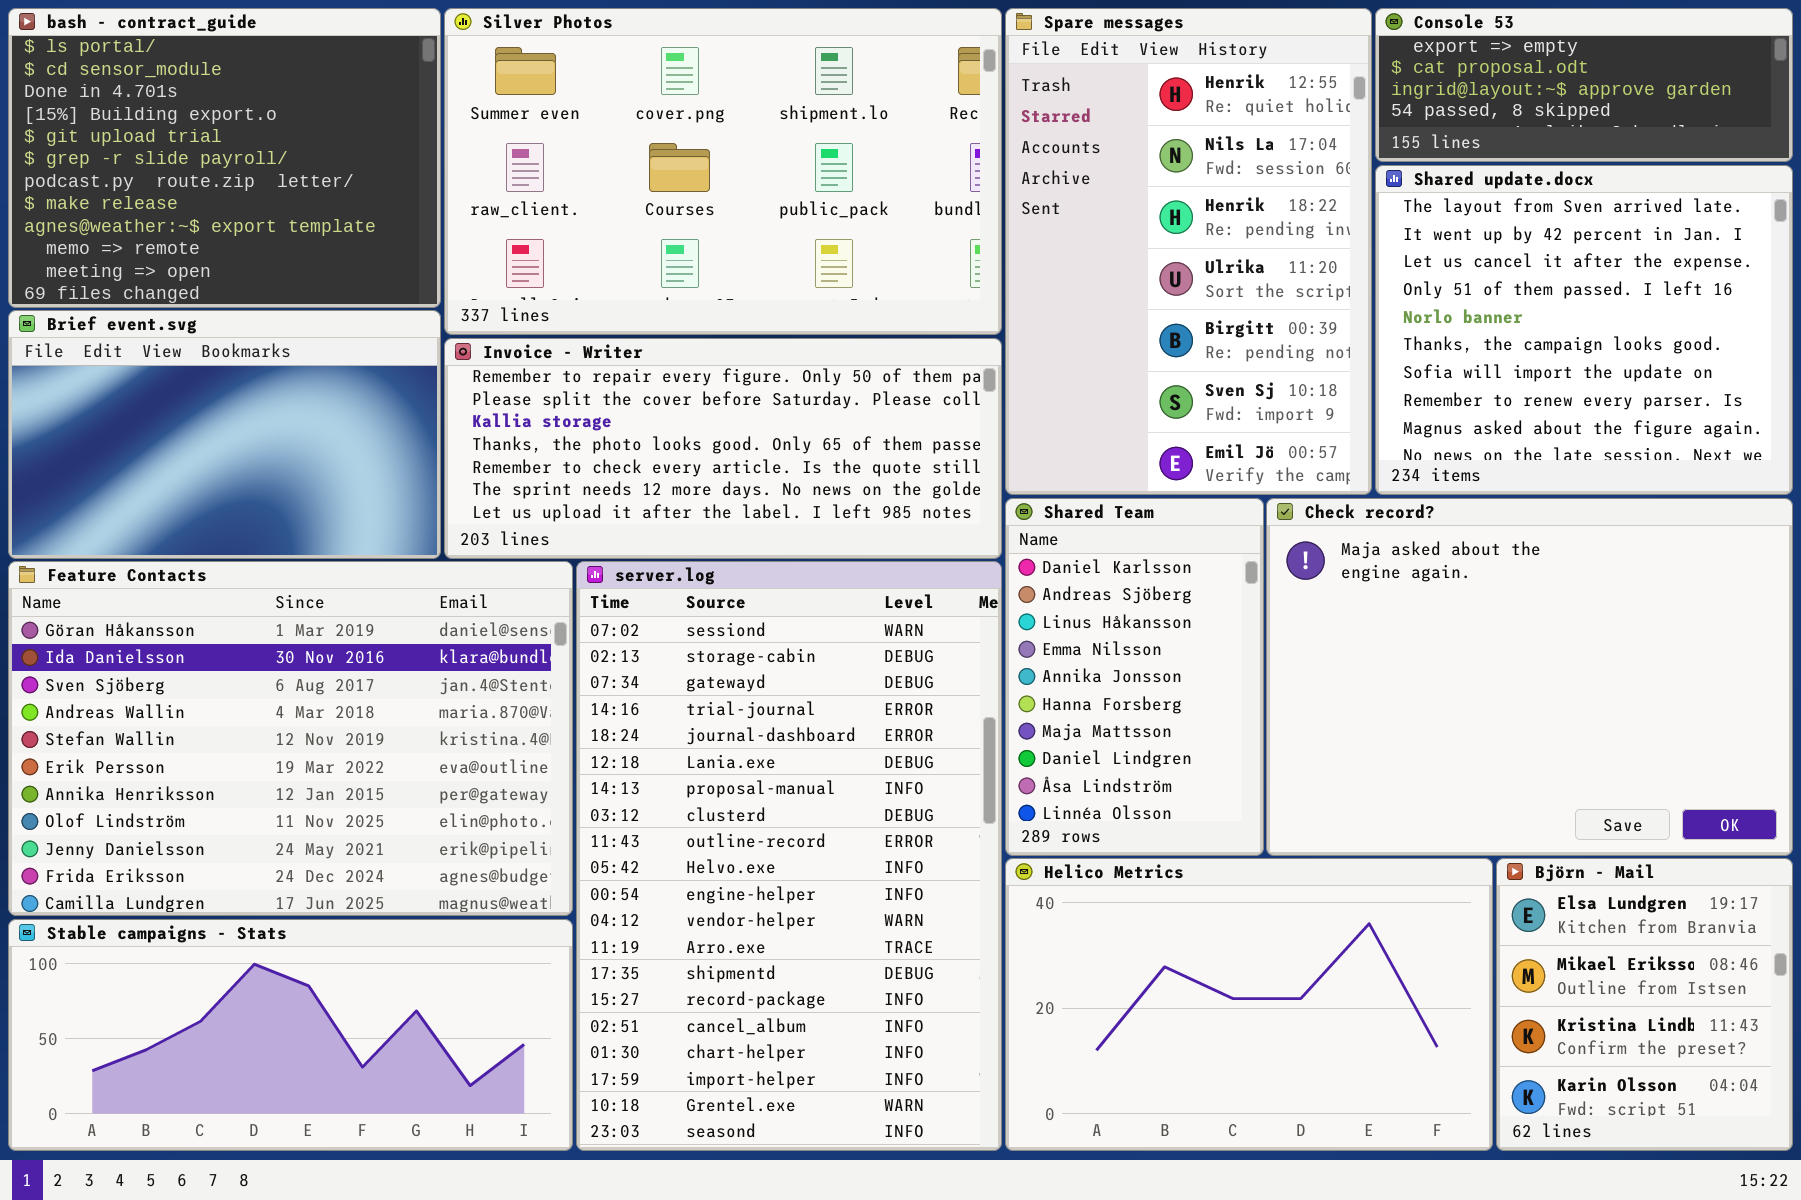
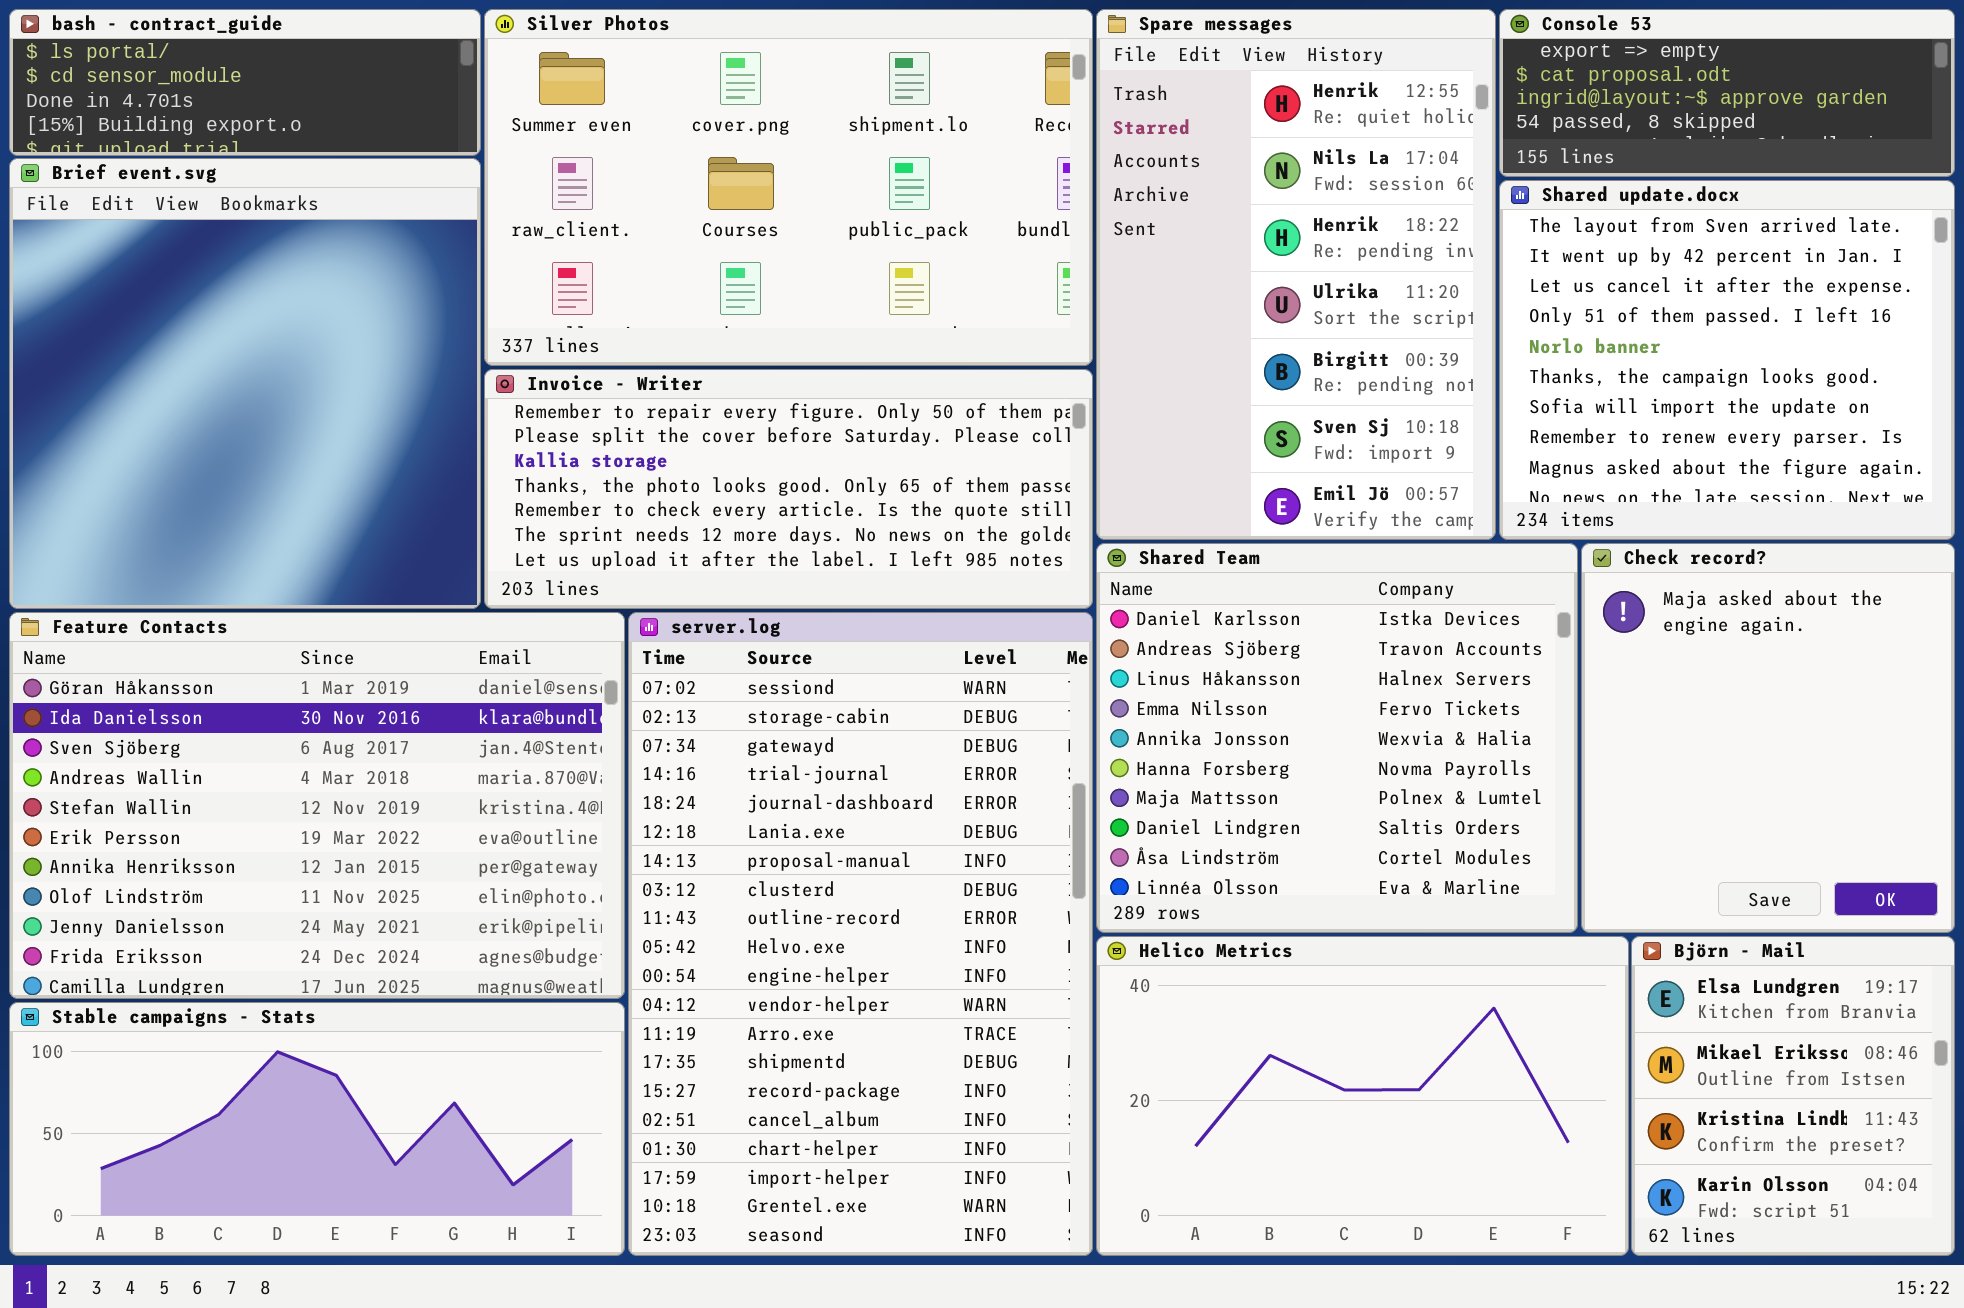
bash - contract_guide: [8,8,441,308] -> [9,9,481,156], resized
Brief event.svg: [8,310,441,559] -> [9,158,481,609], resized
Shared Team: [1005,498,1264,856] -> [1096,543,1578,933], resized
Check record?: [1266,498,1793,856] -> [1581,543,1955,933], resized

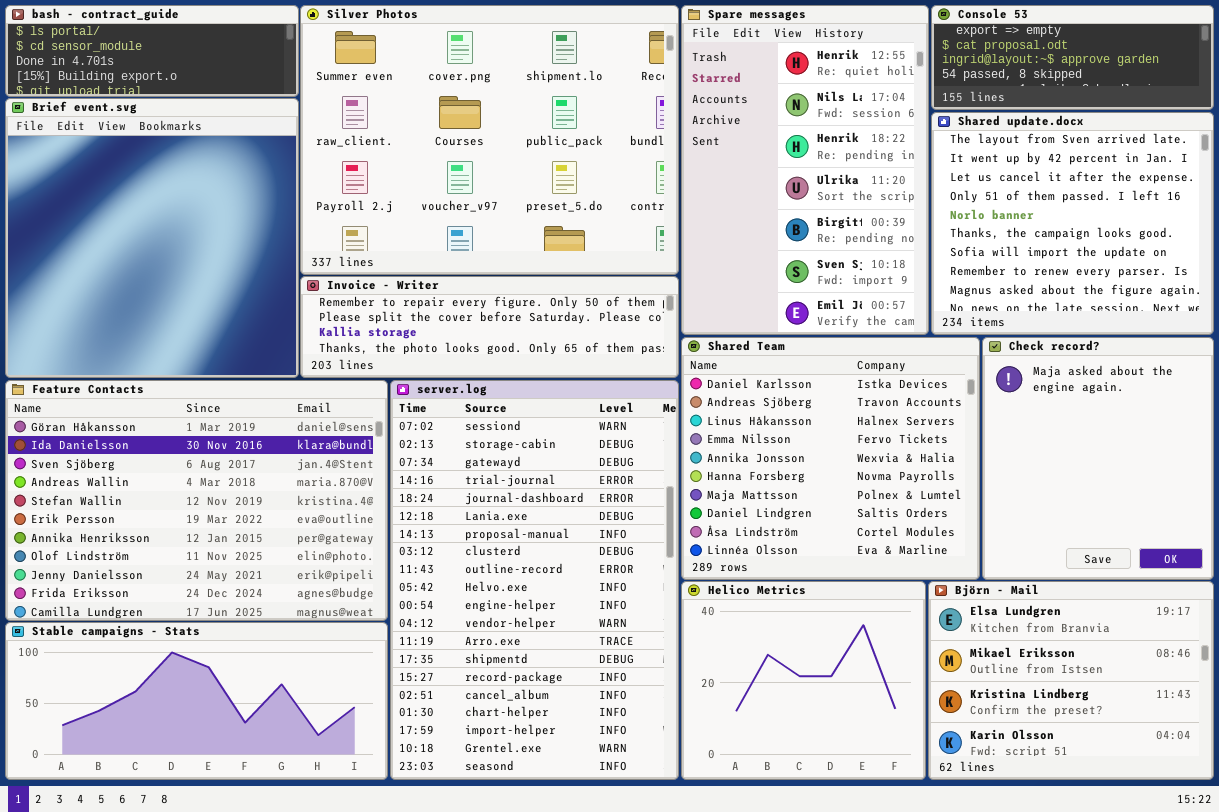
Silver Photos: [484,9,1093,366] -> [300,5,679,275], resized
Invoice - Writer: [484,369,1093,609] -> [300,276,679,378], resized
Helico Metrics: [1096,936,1629,1256] -> [681,581,926,780], resized
Björn - Mail: [1631,936,1955,1256] -> [928,581,1214,780], resized

